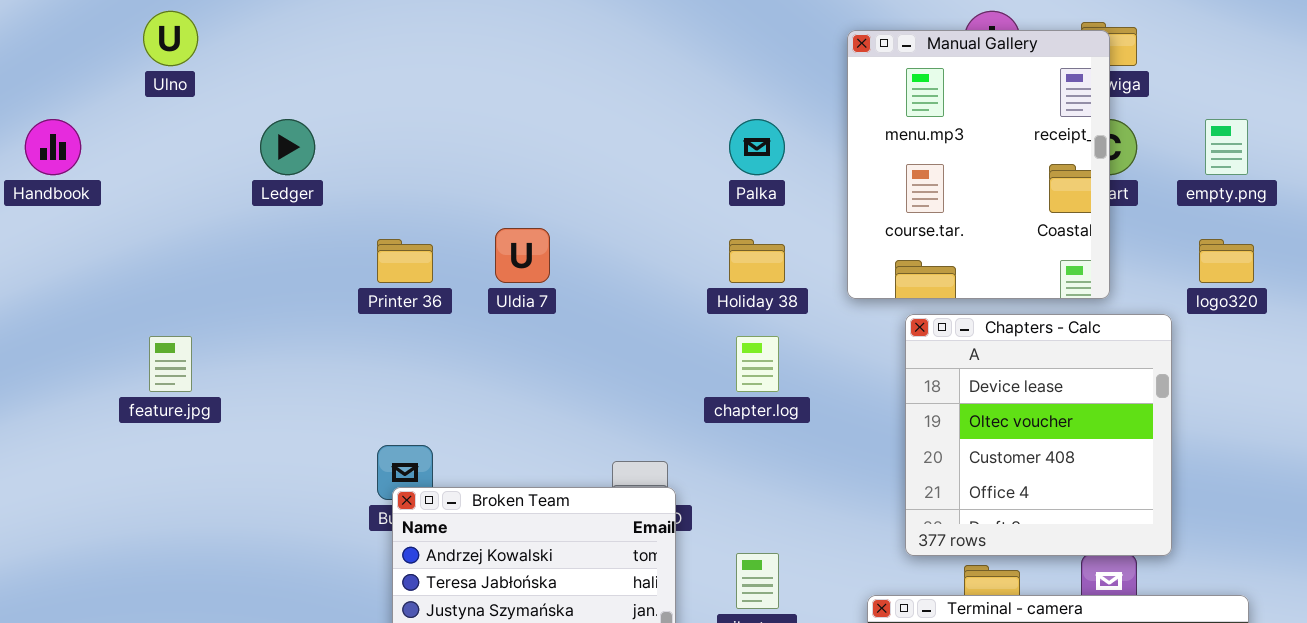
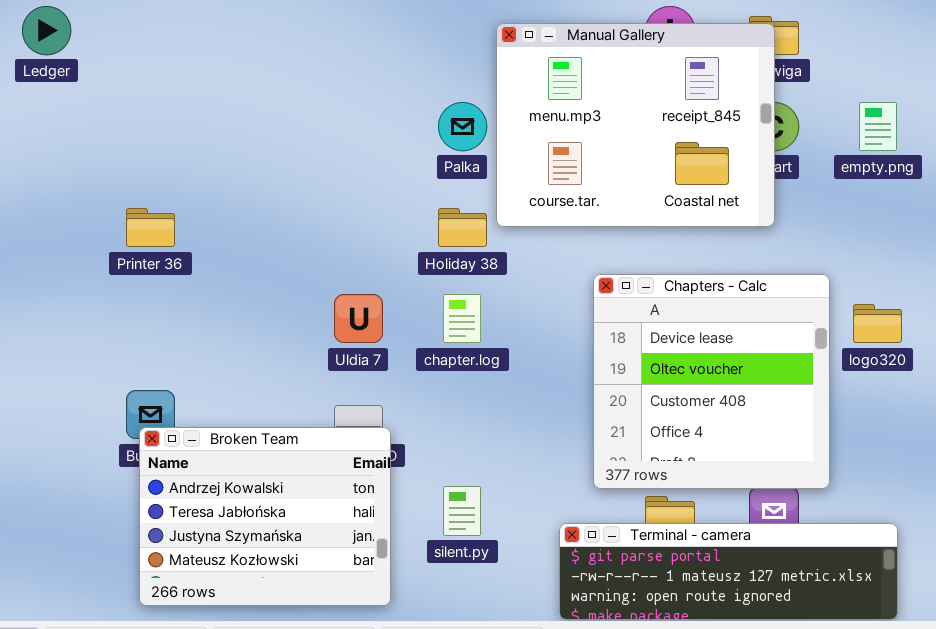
Manual Gallery: [847,30,1110,299] -> [496,23,775,227], resized
Ledger: [260,119,315,175] -> [22,6,71,55], moved
Uldia 7: [495,228,550,283] -> [334,294,383,343], moved
logo320: [1199,239,1254,283] -> [853,304,902,343], moved

